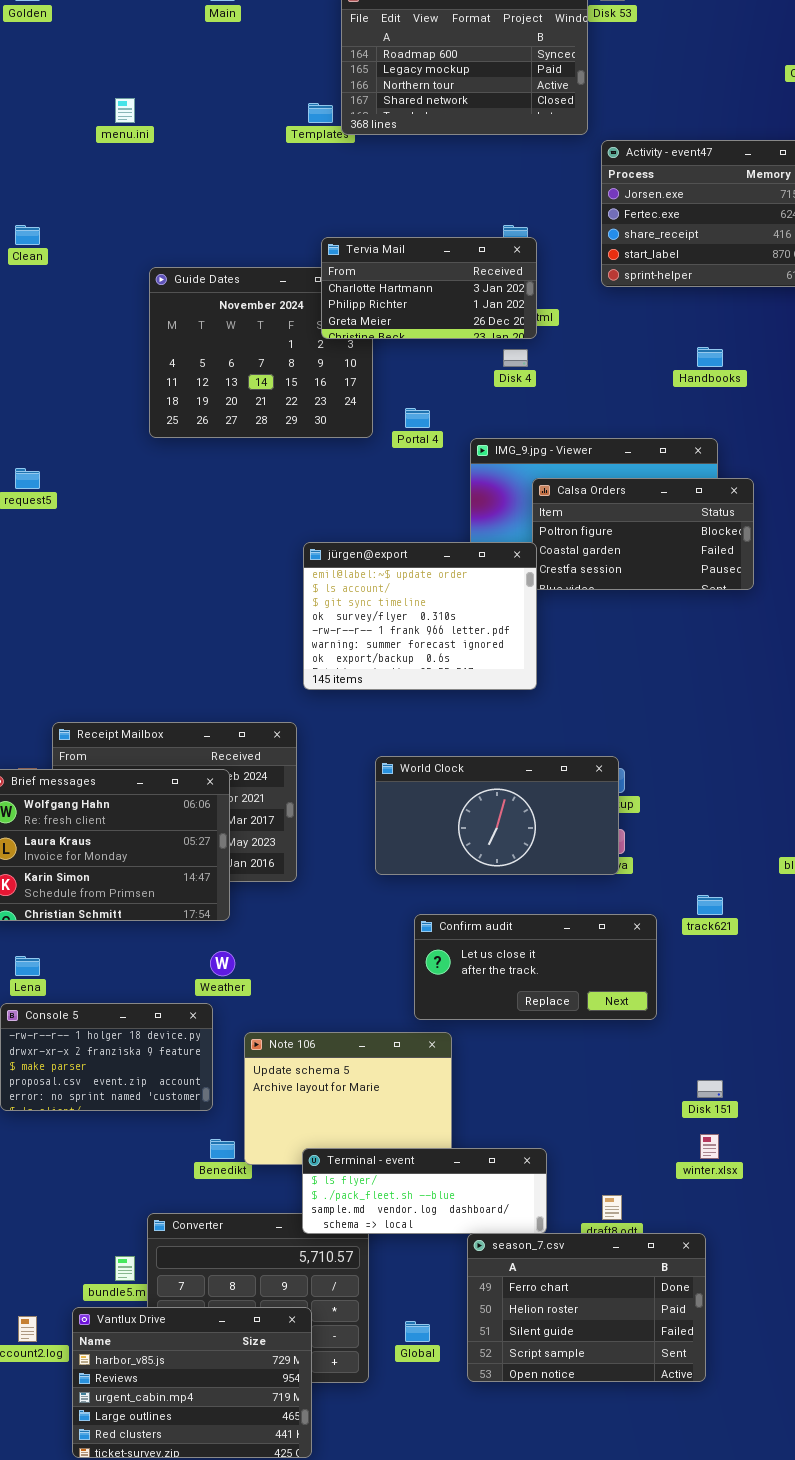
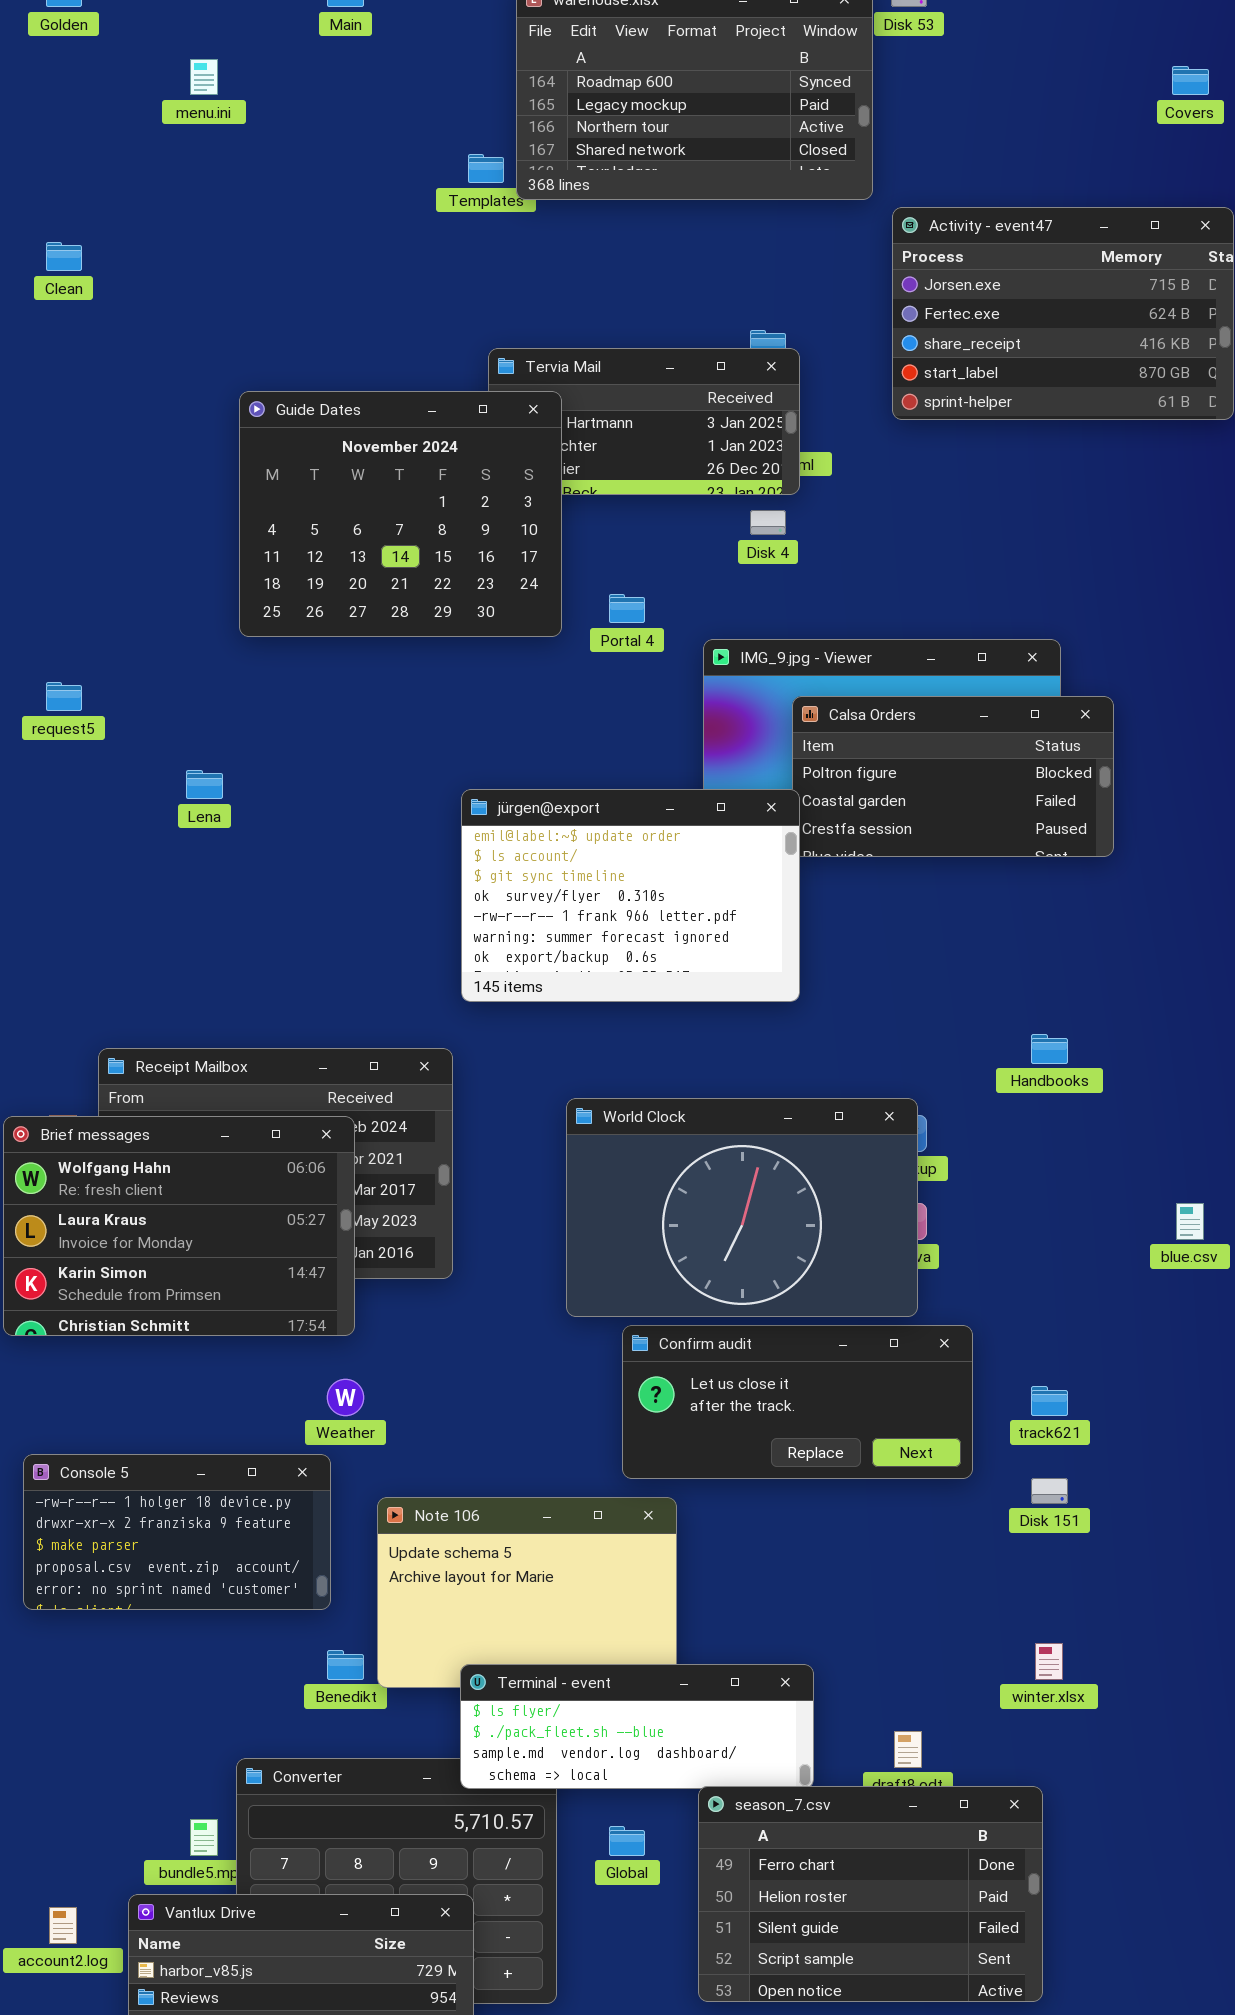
menu.ini: [115,98,135,123] -> [190,59,218,95], moved
Clean: [15,225,40,245] -> [46,242,82,271], moved
Guide Dates: [149,267,373,438] -> [239,391,562,637], raised
Handbooks: [697,347,723,367] -> [1031,1034,1068,1064], moved
World Clock: [375,756,619,875] -> [566,1098,918,1317], resized
track621: [697,895,723,915] -> [1031,1386,1068,1416], moved
Lena: [15,956,40,976] -> [186,770,223,799], moved
Disk 151: [697,1080,723,1098] -> [1031,1478,1068,1504], moved
Global: [405,1321,430,1342] -> [609,1826,645,1856], moved

